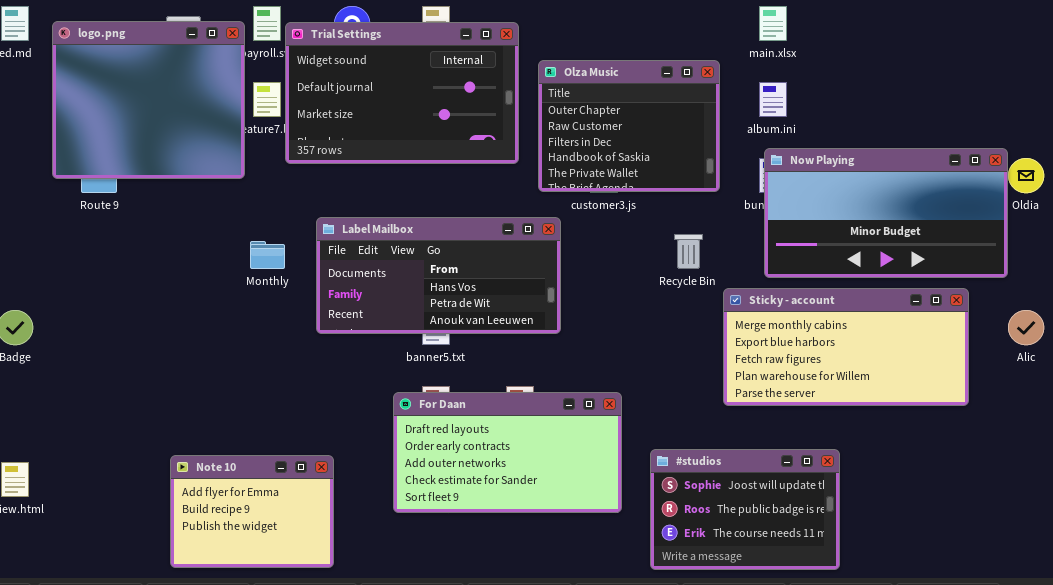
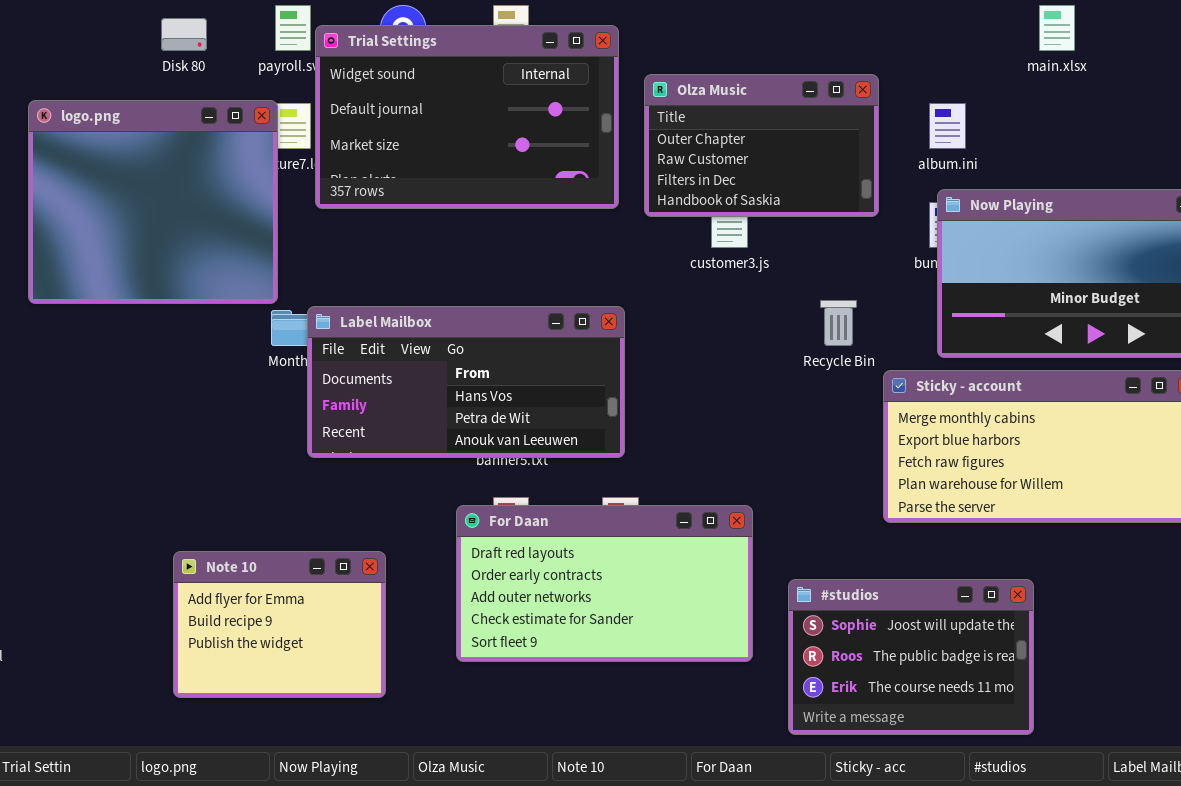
main.xlsx: [759,6,787,41] -> [1039,5,1075,51], moved
logo.png: [52,21,245,179] -> [28,100,278,304], moved
Olza Music: [538,60,720,192] -> [644,74,879,217], resized
Label Mailbox: [316,217,561,334] -> [307,306,625,458], moved
Note 10: [170,455,334,568] -> [173,551,386,698], moved

